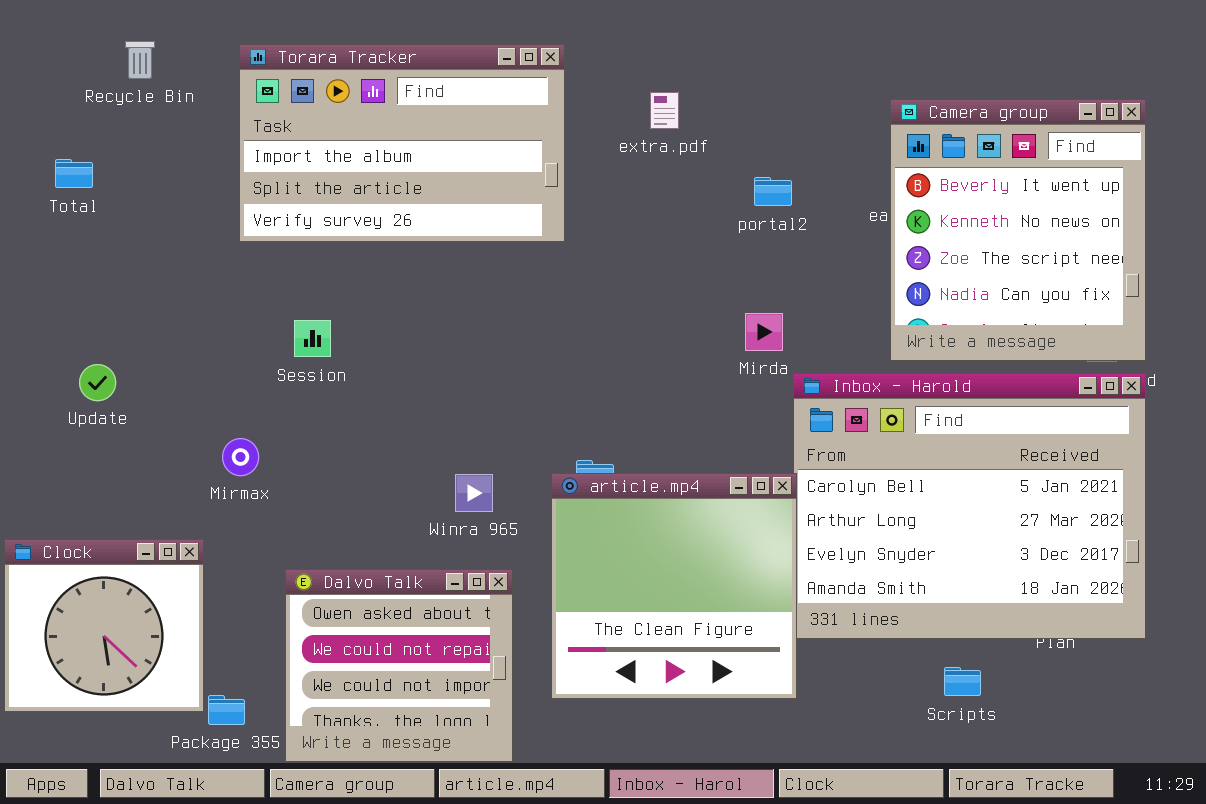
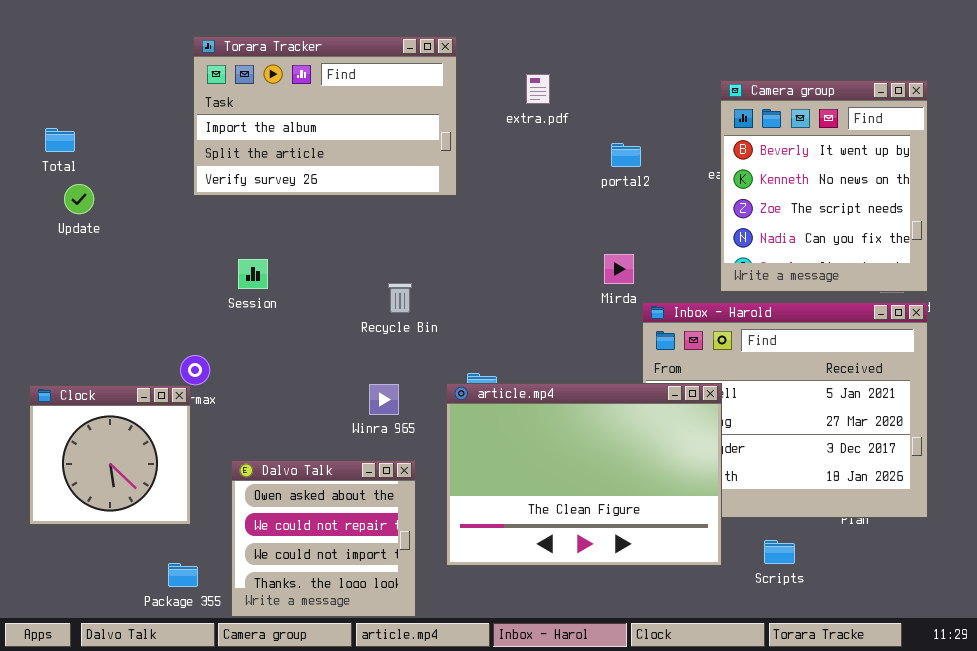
Recycle Bin: [125,41,155,79] -> [388,283,412,313], moved
Update: [79,364,116,401] -> [64,184,94,214], moved
article.mp4: [551,473,797,699] -> [446,383,722,566], resized
Clock: [4,539,204,712] -> [29,385,191,525], moved

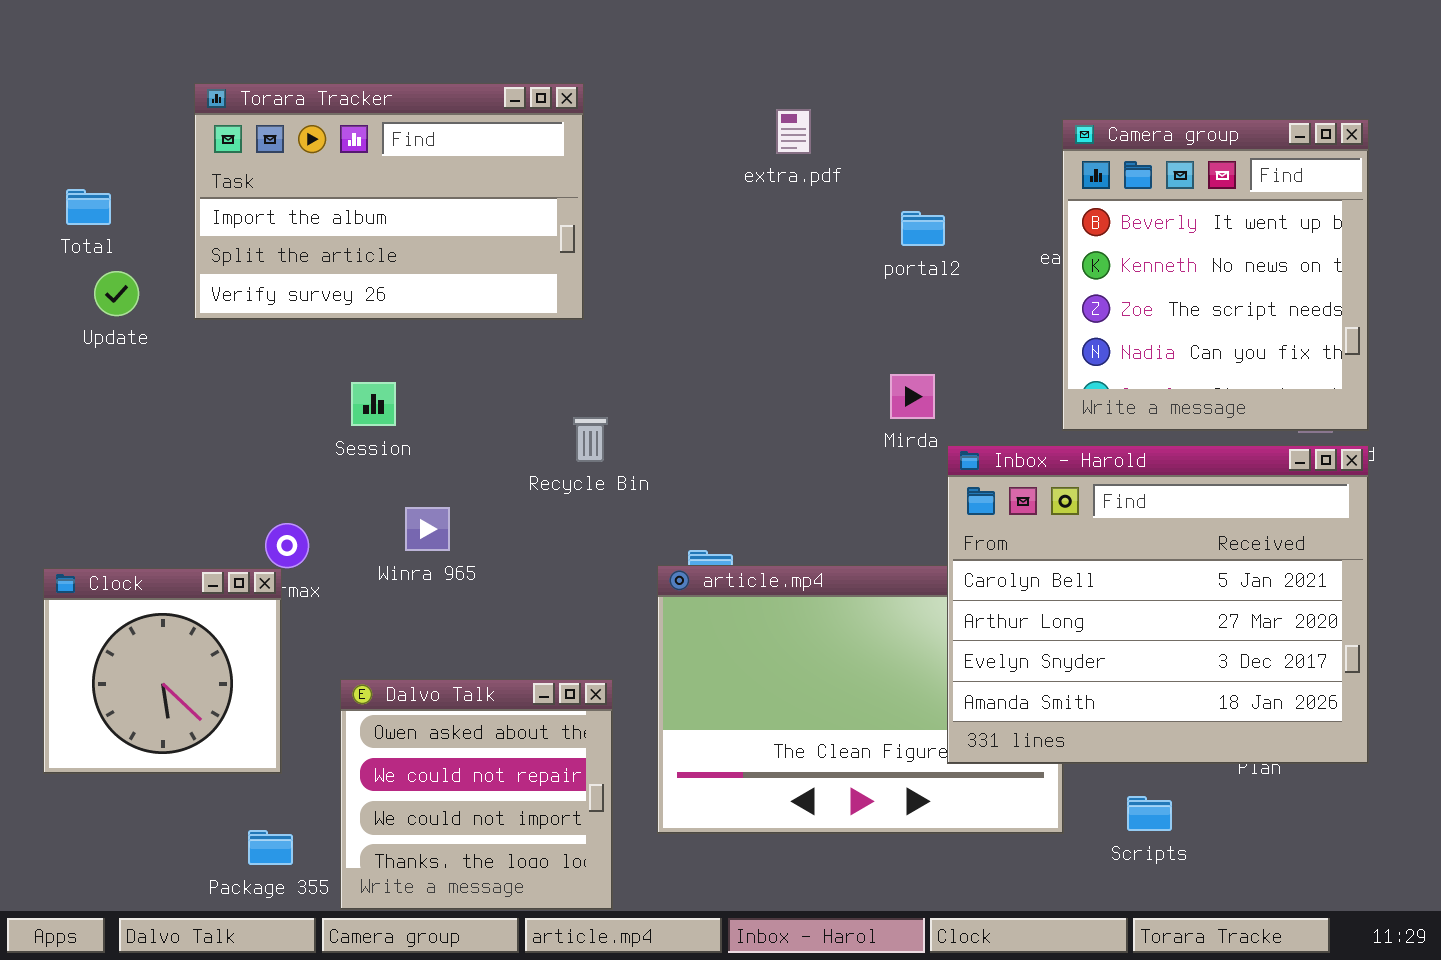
Torara Tracker: [193,36,457,196] -> [194,83,584,320], moved
Inbox - Harold: [642,302,928,518] -> [947,445,1369,764], raised
Winra 965: [369,384,399,415] -> [405,507,450,551], moved

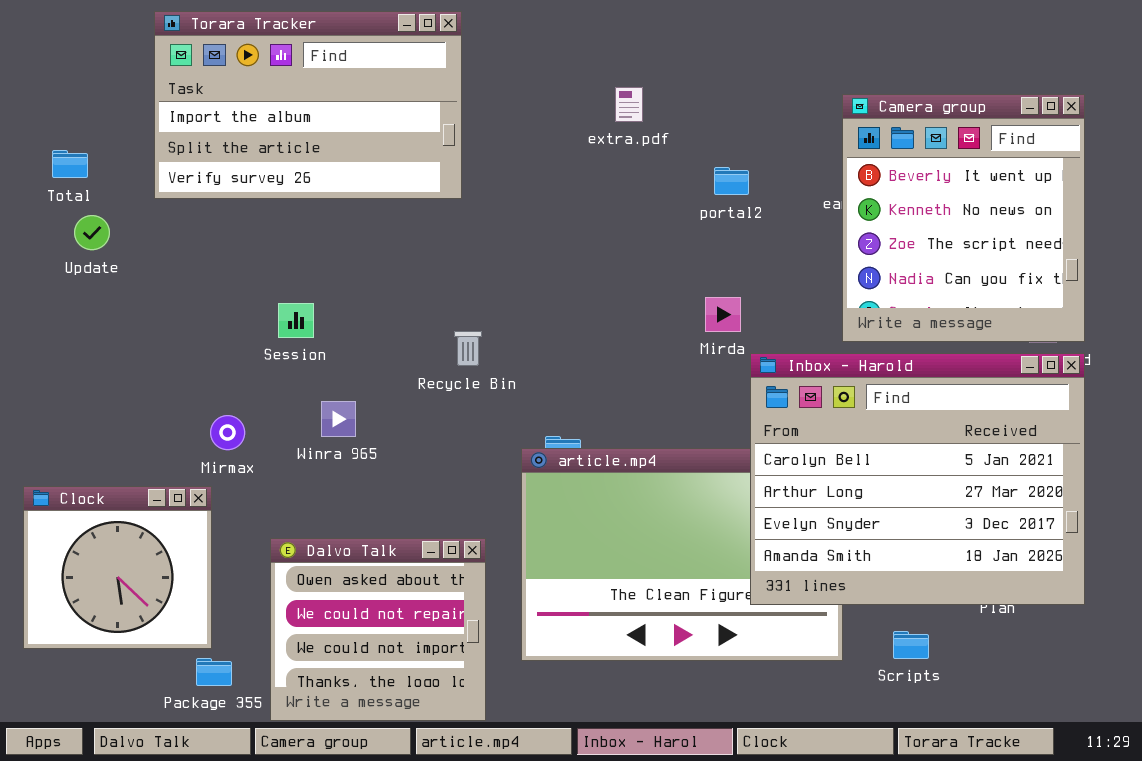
Torara Tracker: [194,83,584,320] -> [154,11,462,199], moved
Clock: [43,568,282,774] -> [23,486,212,649], moved

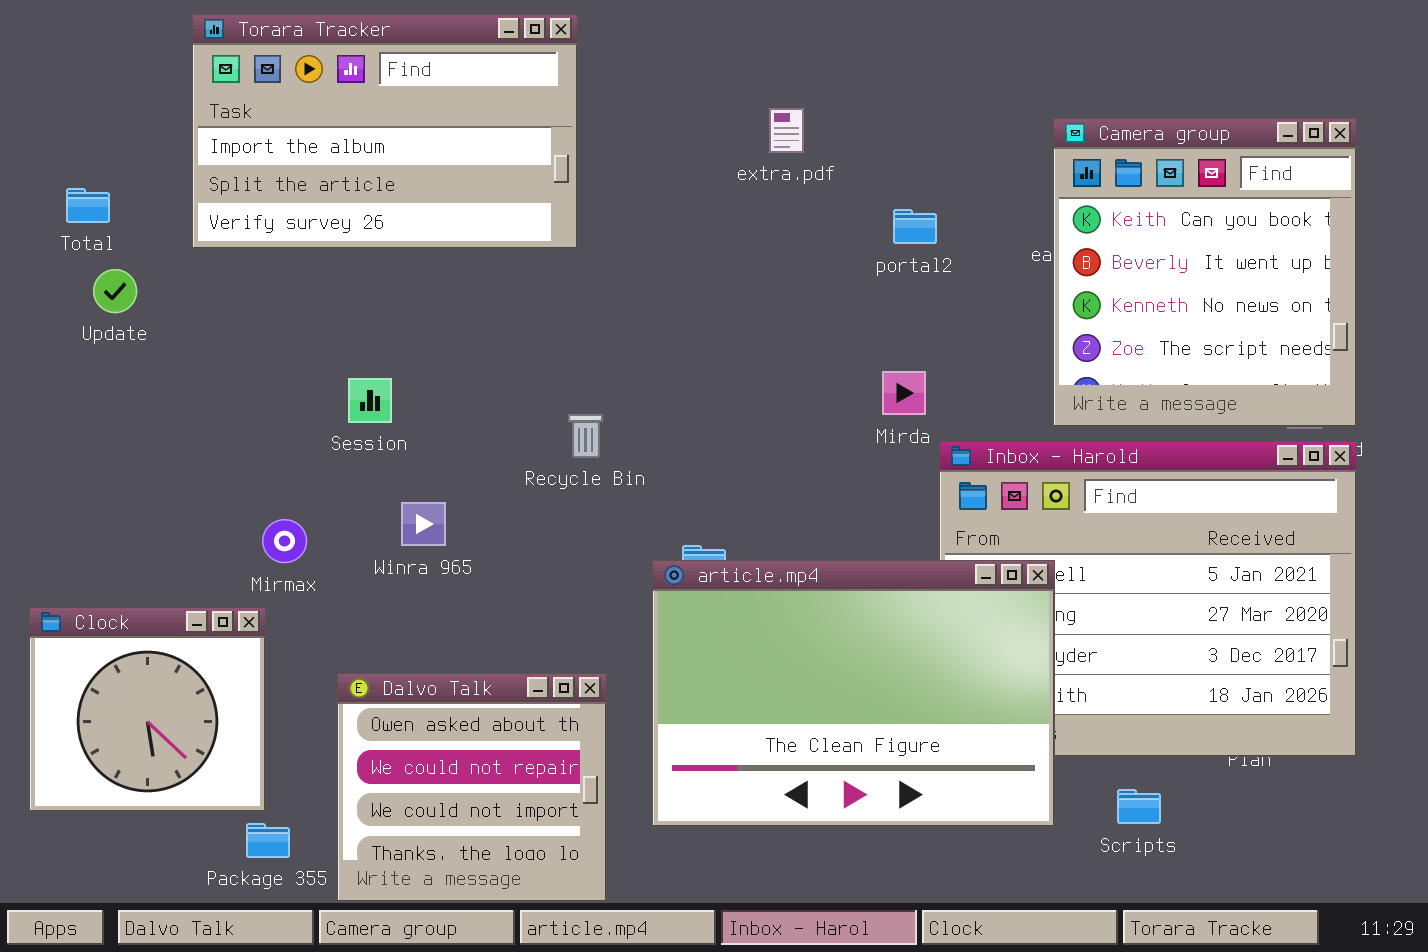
Camera group: [842,94,1085,342] -> [1053,118,1357,427], scrolled up 1 row
article.mp4: [521,448,843,661] -> [652,560,1055,827], raised

